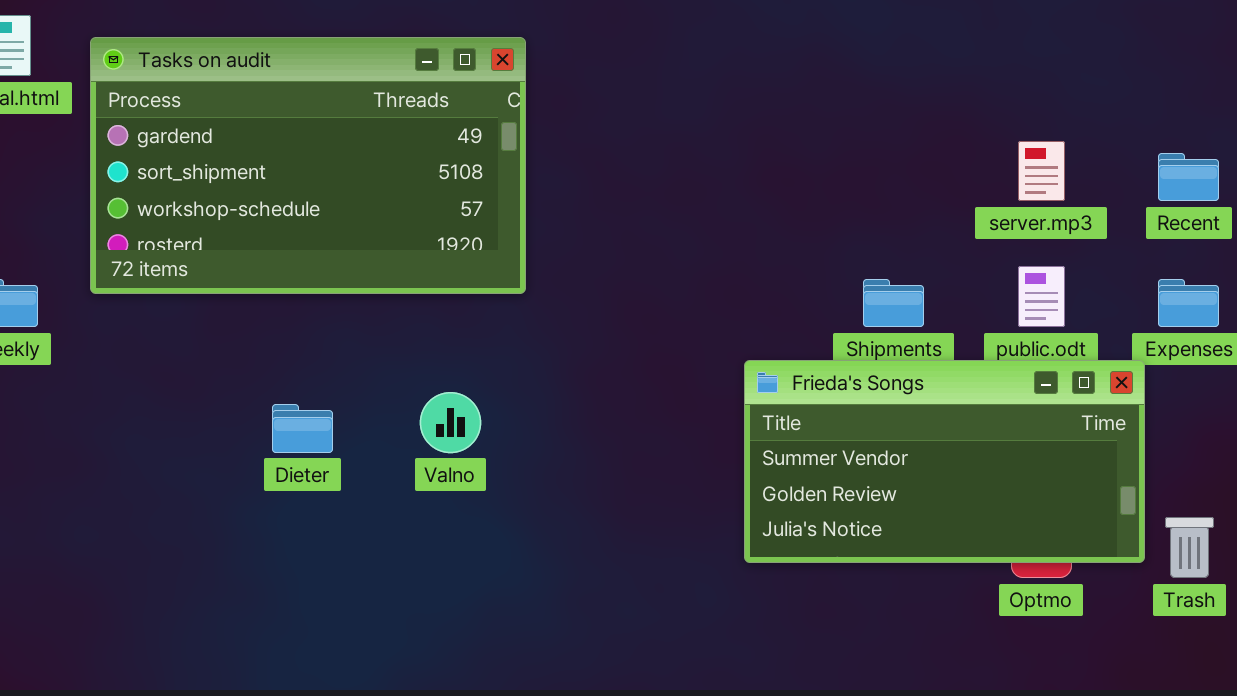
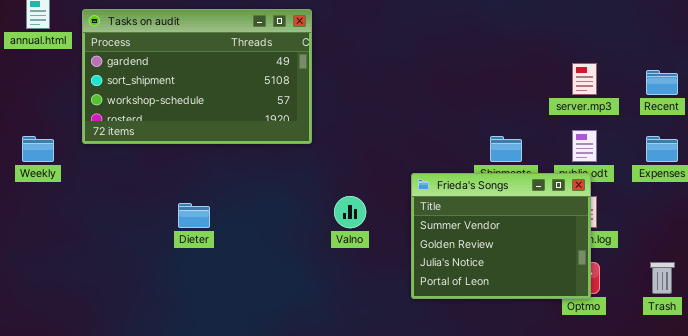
Frieda's Songs: [744,360,1145,563] -> [411,173,591,299], moved, resized
Valno: [420,392,481,453] -> [334,196,366,228], moved

